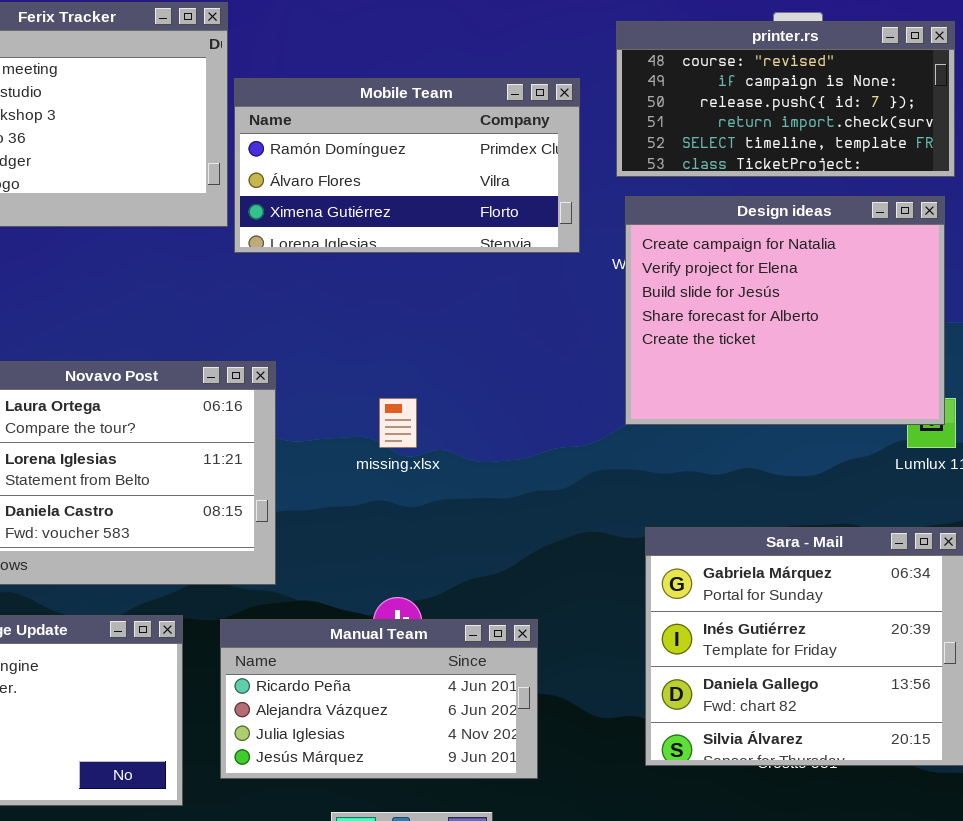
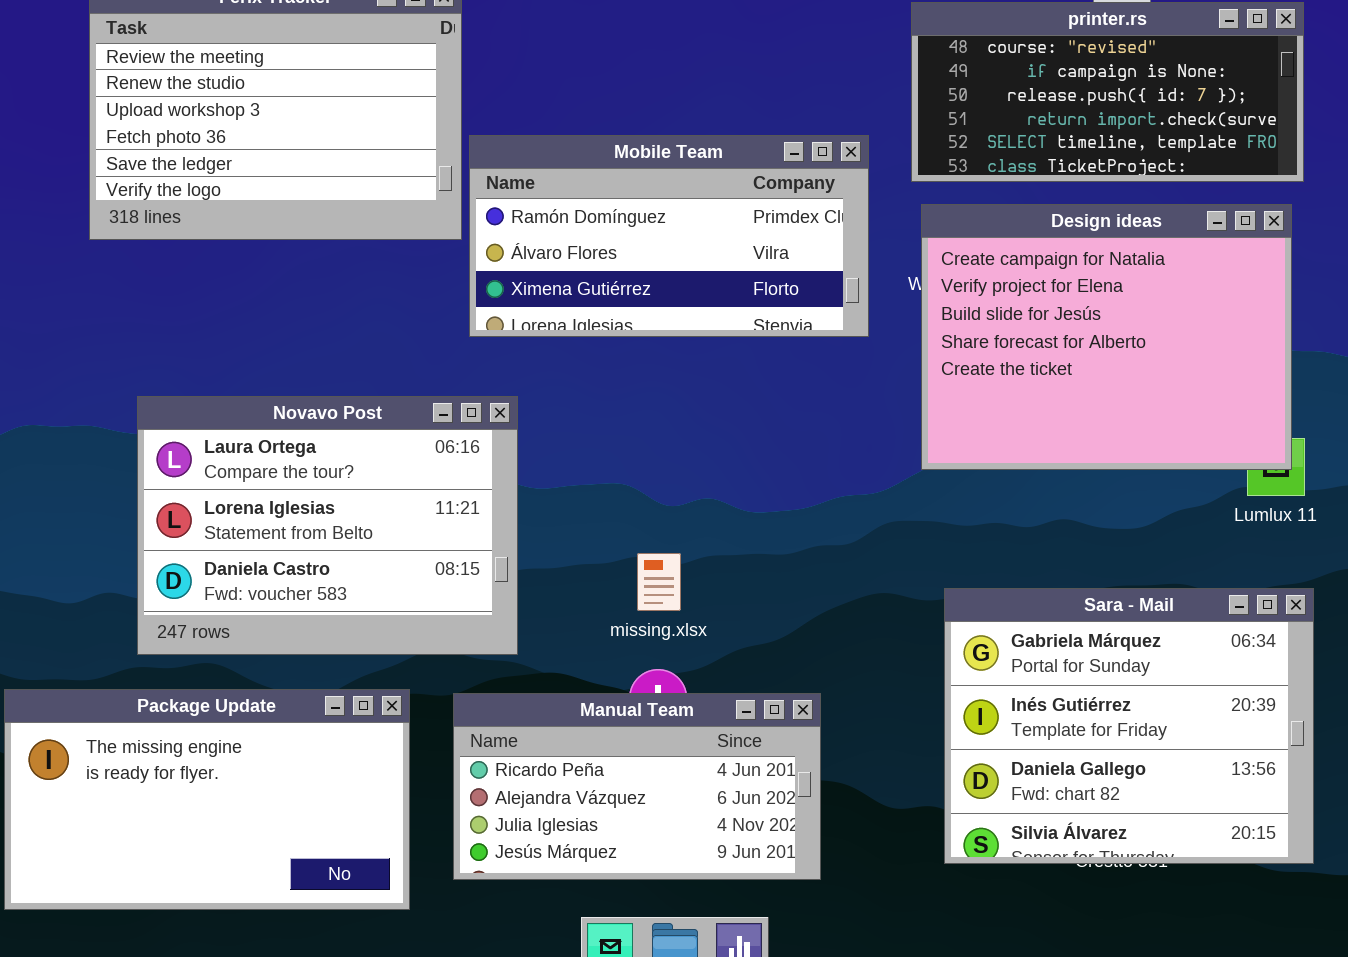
Mobile Team: [234,78,580,253] -> [469,135,869,337], moved
missing.xlsx: [379,398,417,448] -> [637,553,681,611], moved

